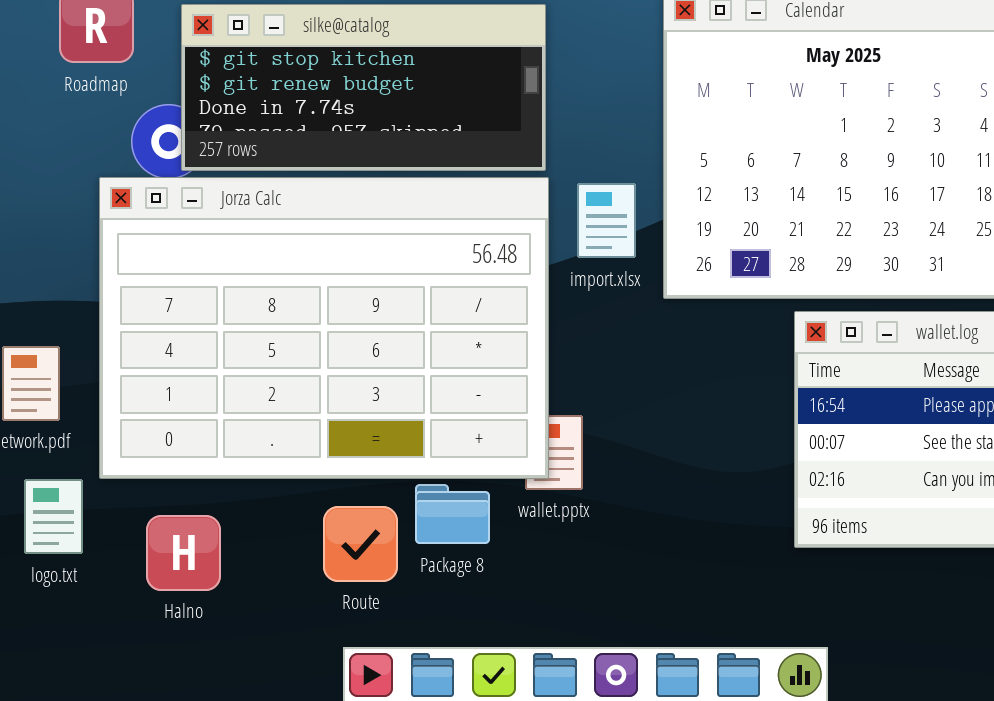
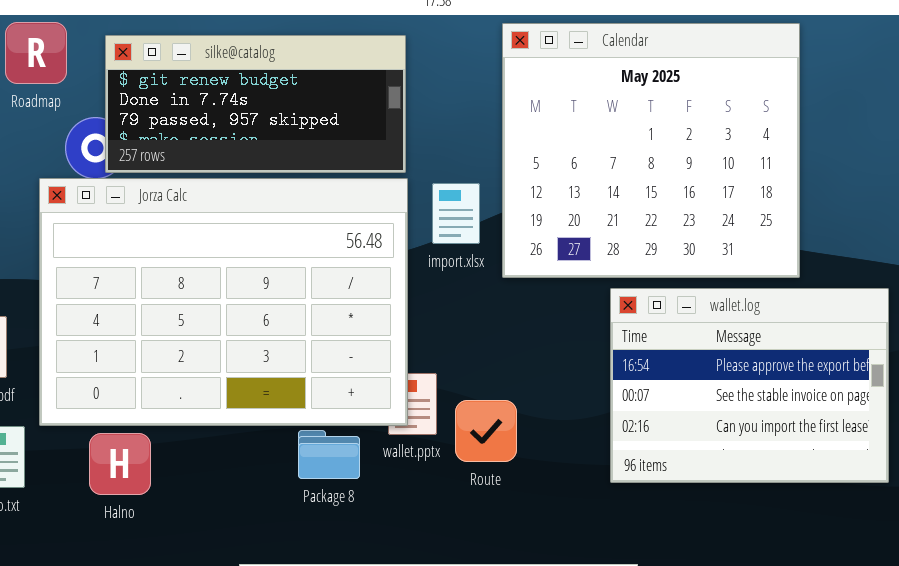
silke@catalog: [181,4,546,171] -> [105,35,406,173], scrolled down 1 row
Route: [323,506,398,582] -> [455,400,517,462], moved
Halno: [146,515,221,591] -> [89,433,151,495], moved

